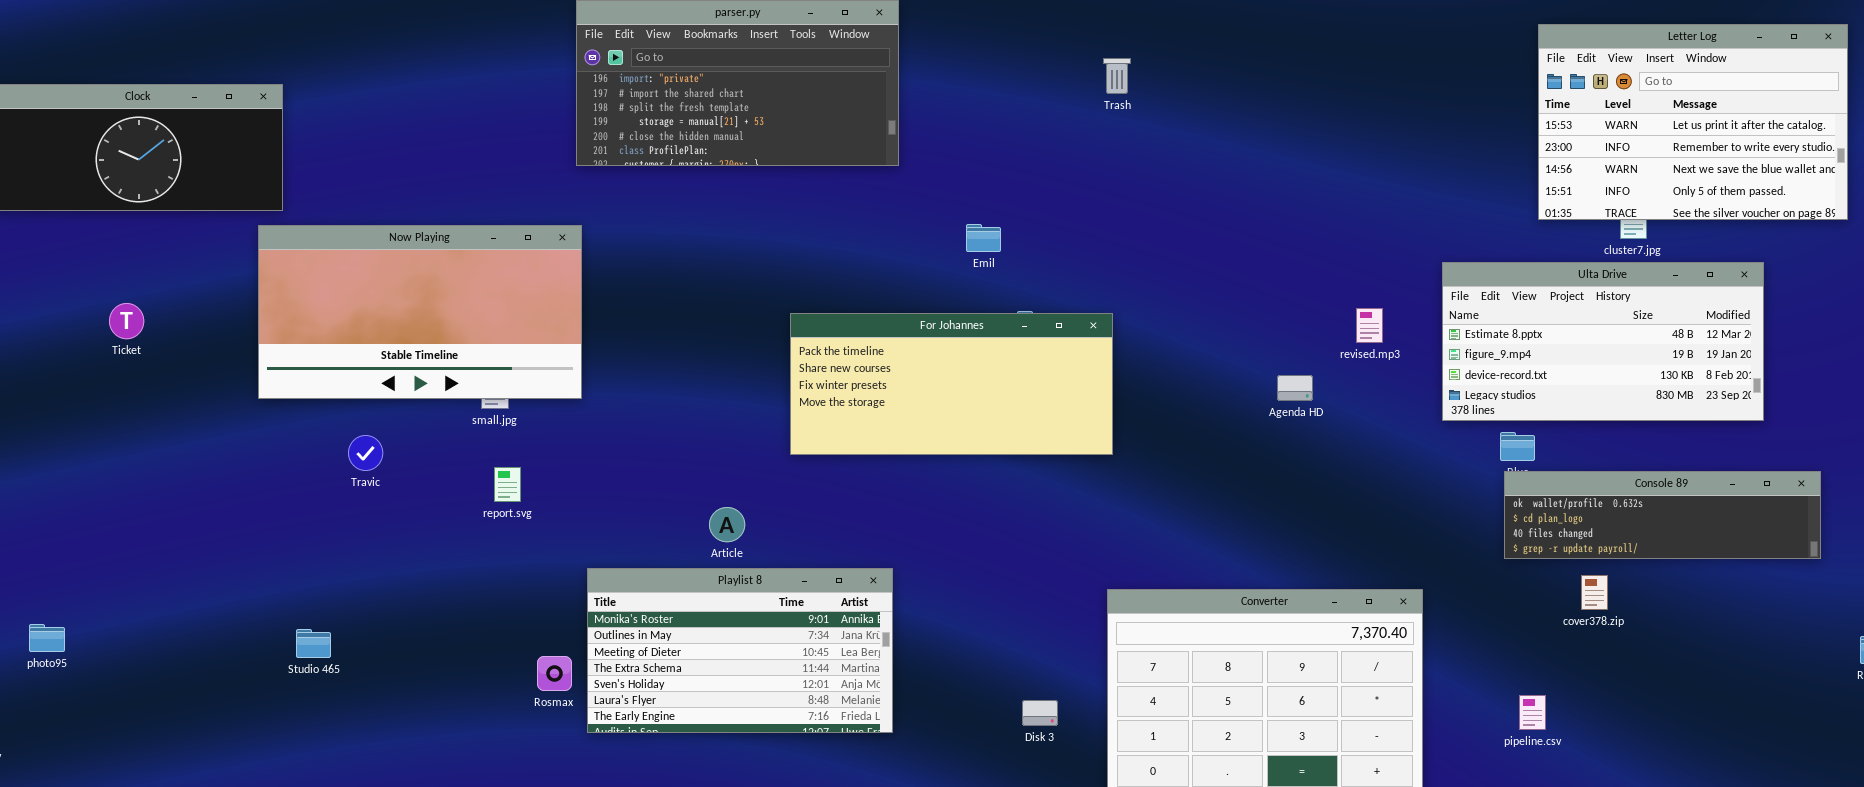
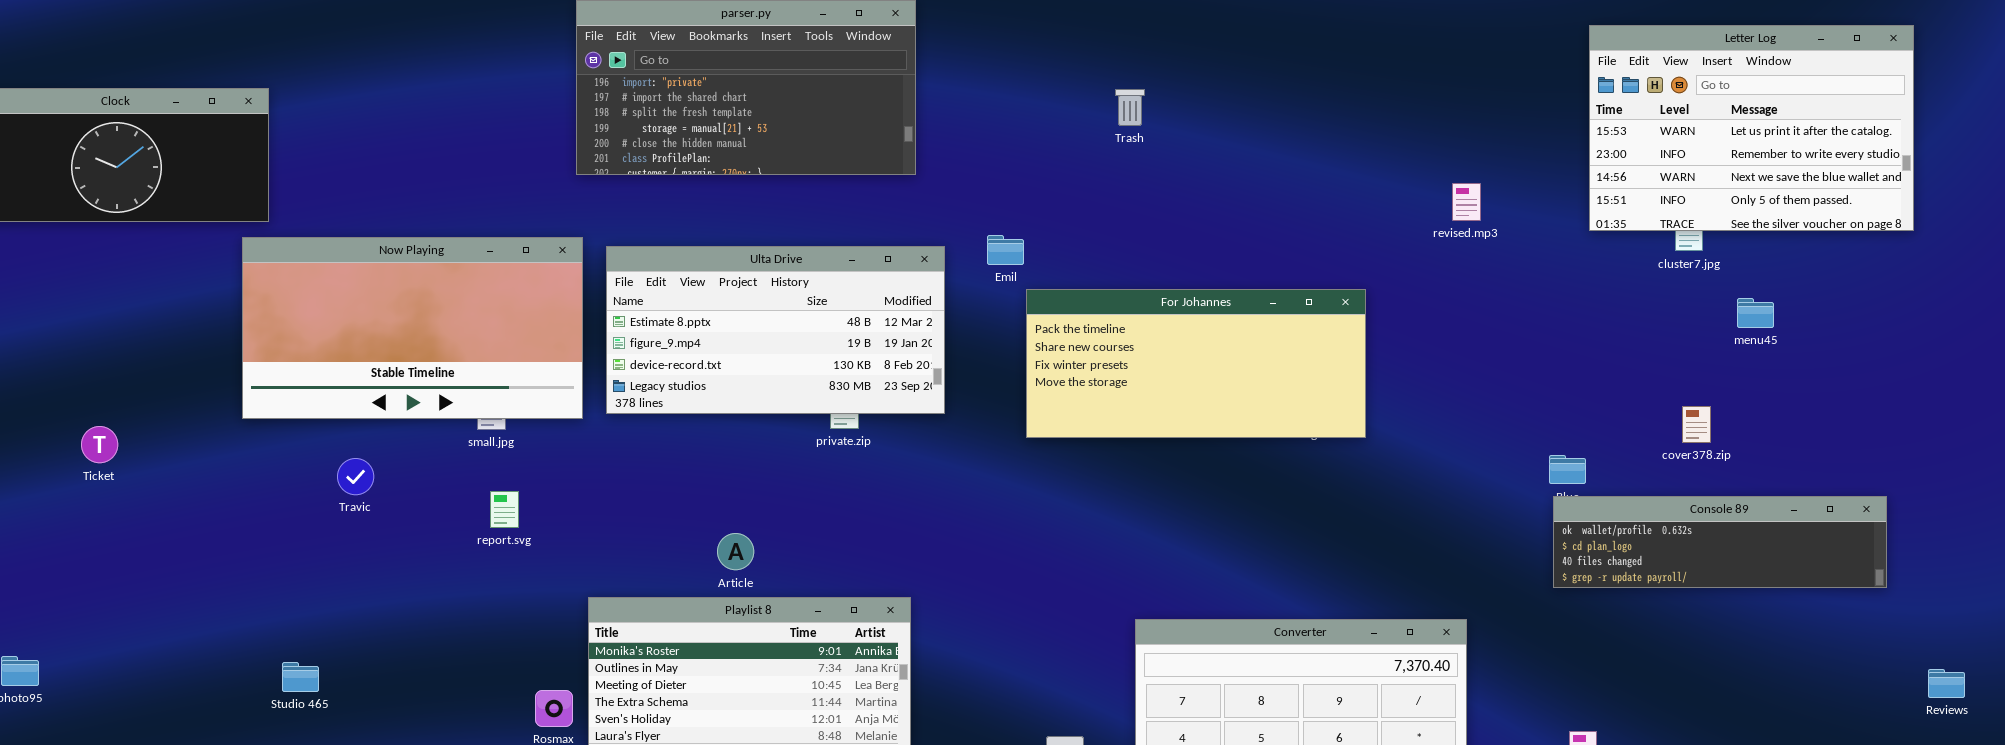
Trash: [1103,58,1131,94] -> [1115,89,1145,126], moved
Ulta Drive: [1442,262,1764,421] -> [606,246,945,414], moved
Ticket: [109,303,144,339] -> [81,426,118,463], moved
revised.mp3: [1356,308,1383,343] -> [1452,183,1481,221], moved
For Johannes: [790,313,1113,455] -> [1026,289,1366,438], moved
cover378.zip: [1581,575,1608,610] -> [1682,406,1711,443], moved

